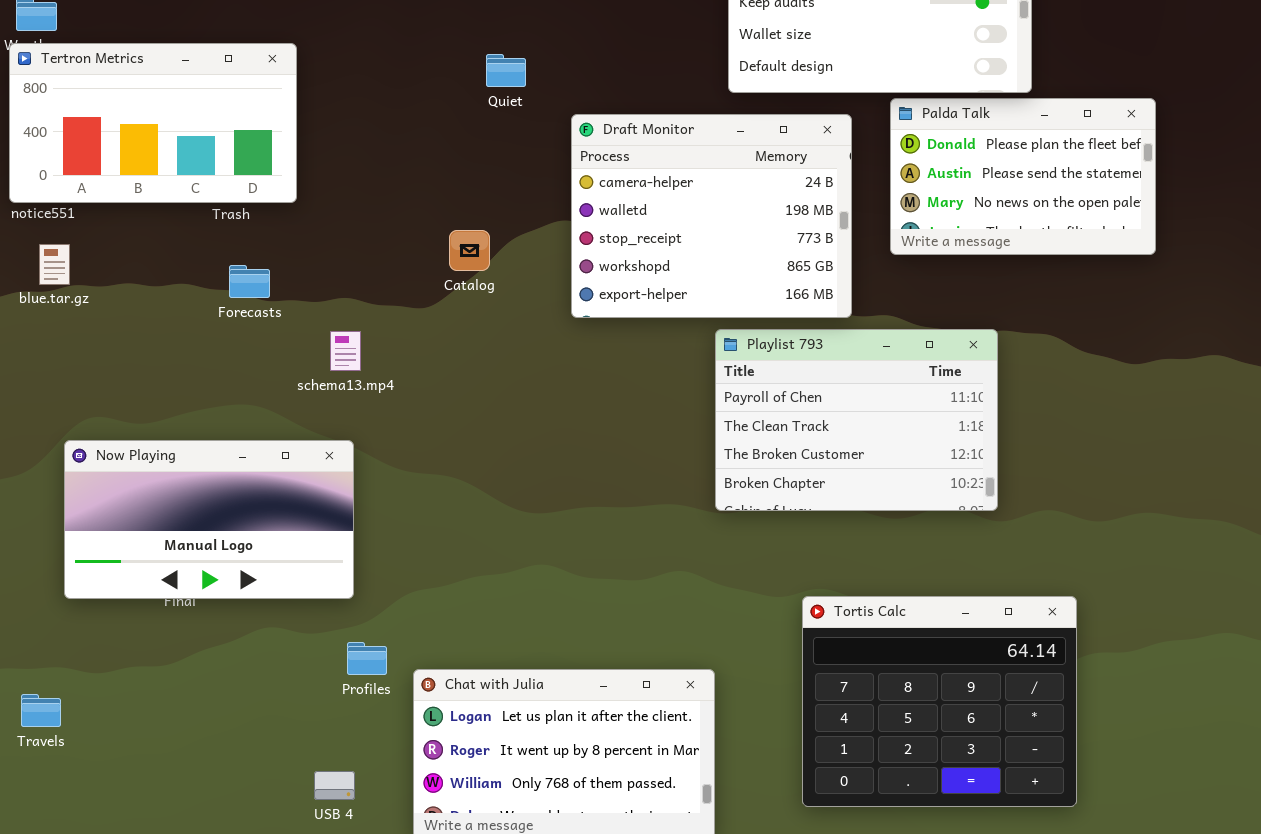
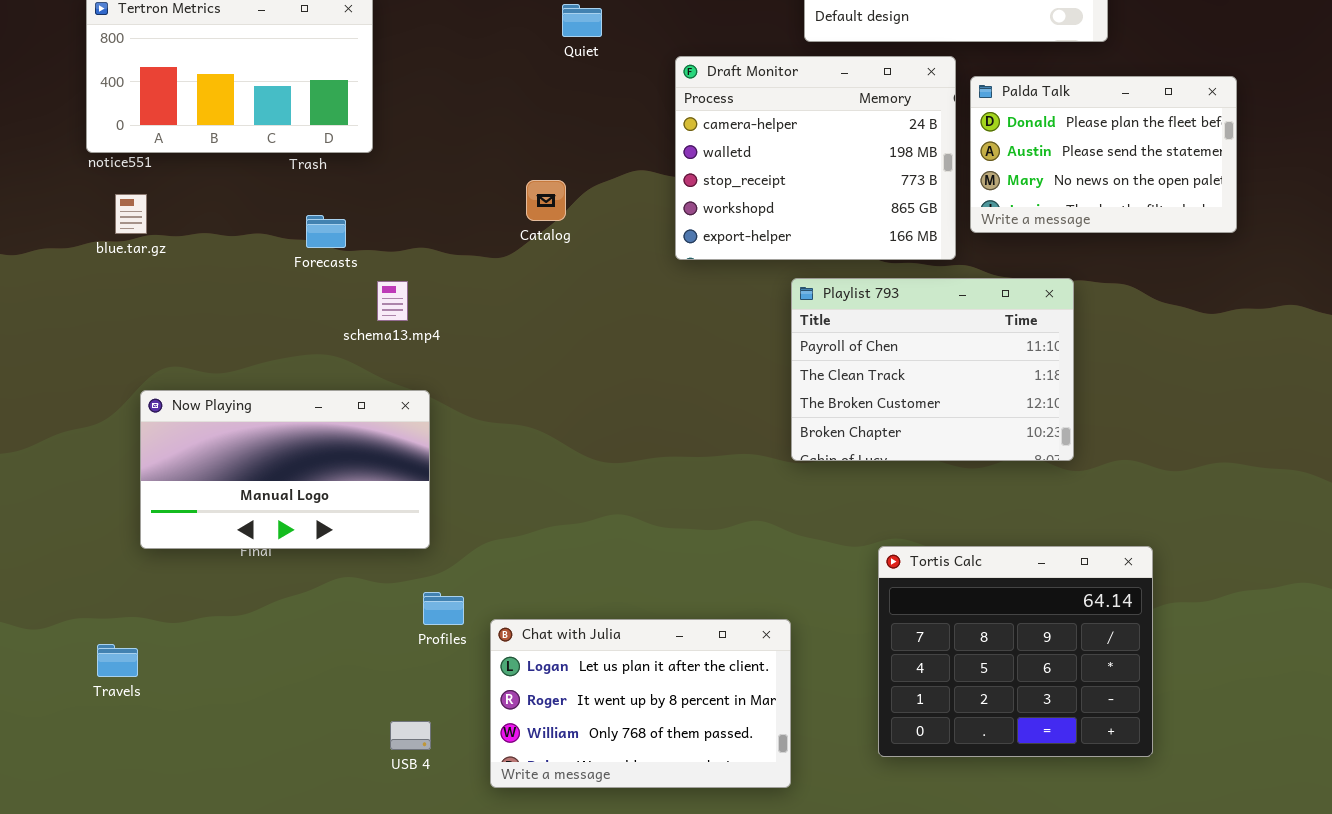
Palda Talk: [890,98,1156,255] -> [970,76,1237,233], moved
Draft Monitor: [571,114,852,318] -> [675,56,956,260], moved
schema13.mp4: [330,331,361,371] -> [377,281,408,321], moved

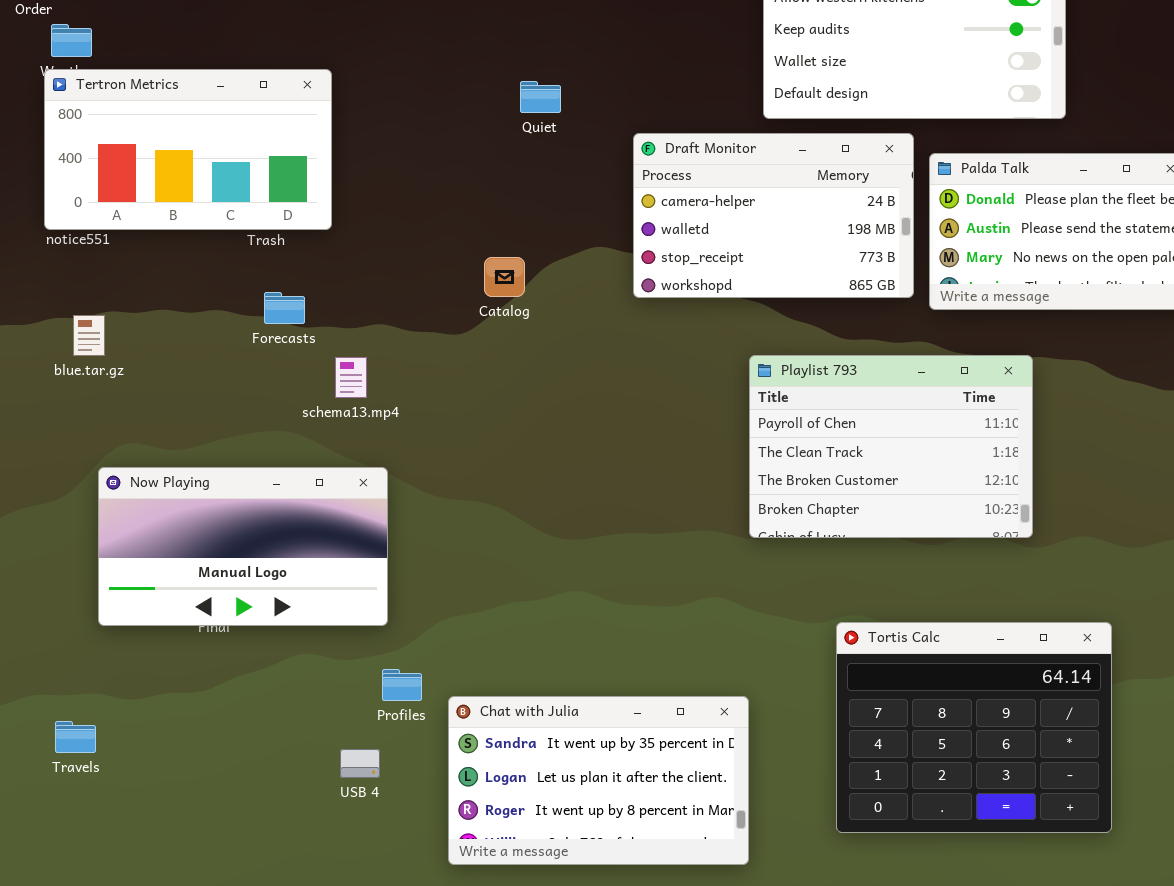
Draft Monitor: [675,56,956,260] -> [633,133,914,298], resized
blue.tar.gz: [115,194,147,234] -> [73,315,105,356], moved
Chat with Julia: [490,619,791,788] -> [448,696,749,865], scrolled up 1 row
USB 4: [390,721,431,750] -> [340,749,380,778], moved

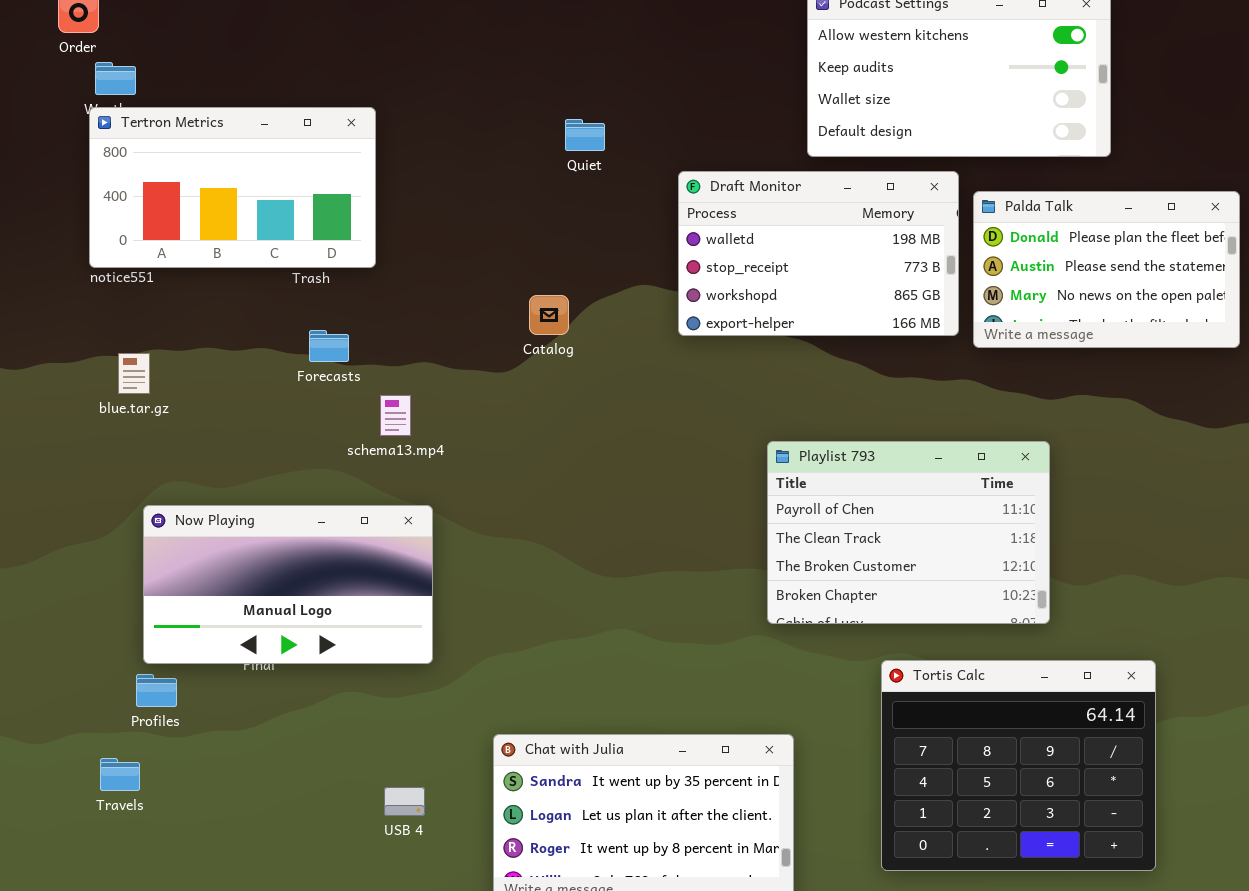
Draft Monitor: [633,133,914,298] -> [678,171,959,336], scrolled down 1 row
Playlist 793: [749,355,1033,538] -> [767,441,1050,624], moved
Profiles: [382,669,422,701] -> [136,674,177,707], moved

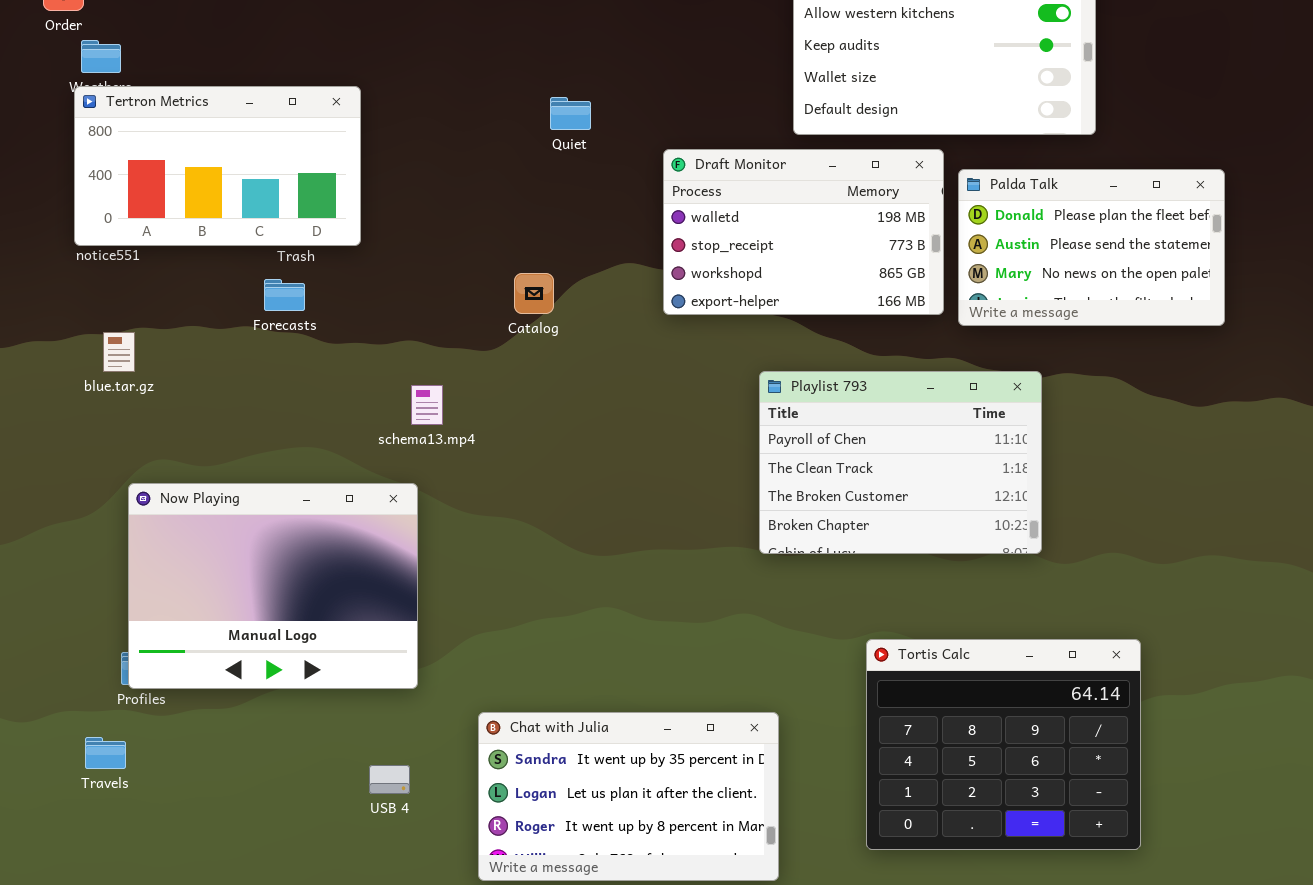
Forecasts: [309,330,349,362] -> [264,279,305,311], moved
schema13.mp4: [380,395,411,436] -> [411,385,443,425], moved
Playlist 793: [767,441,1050,624] -> [759,371,1042,554], moved
Now Playing: [143,505,433,664] -> [128,483,418,689], resized

